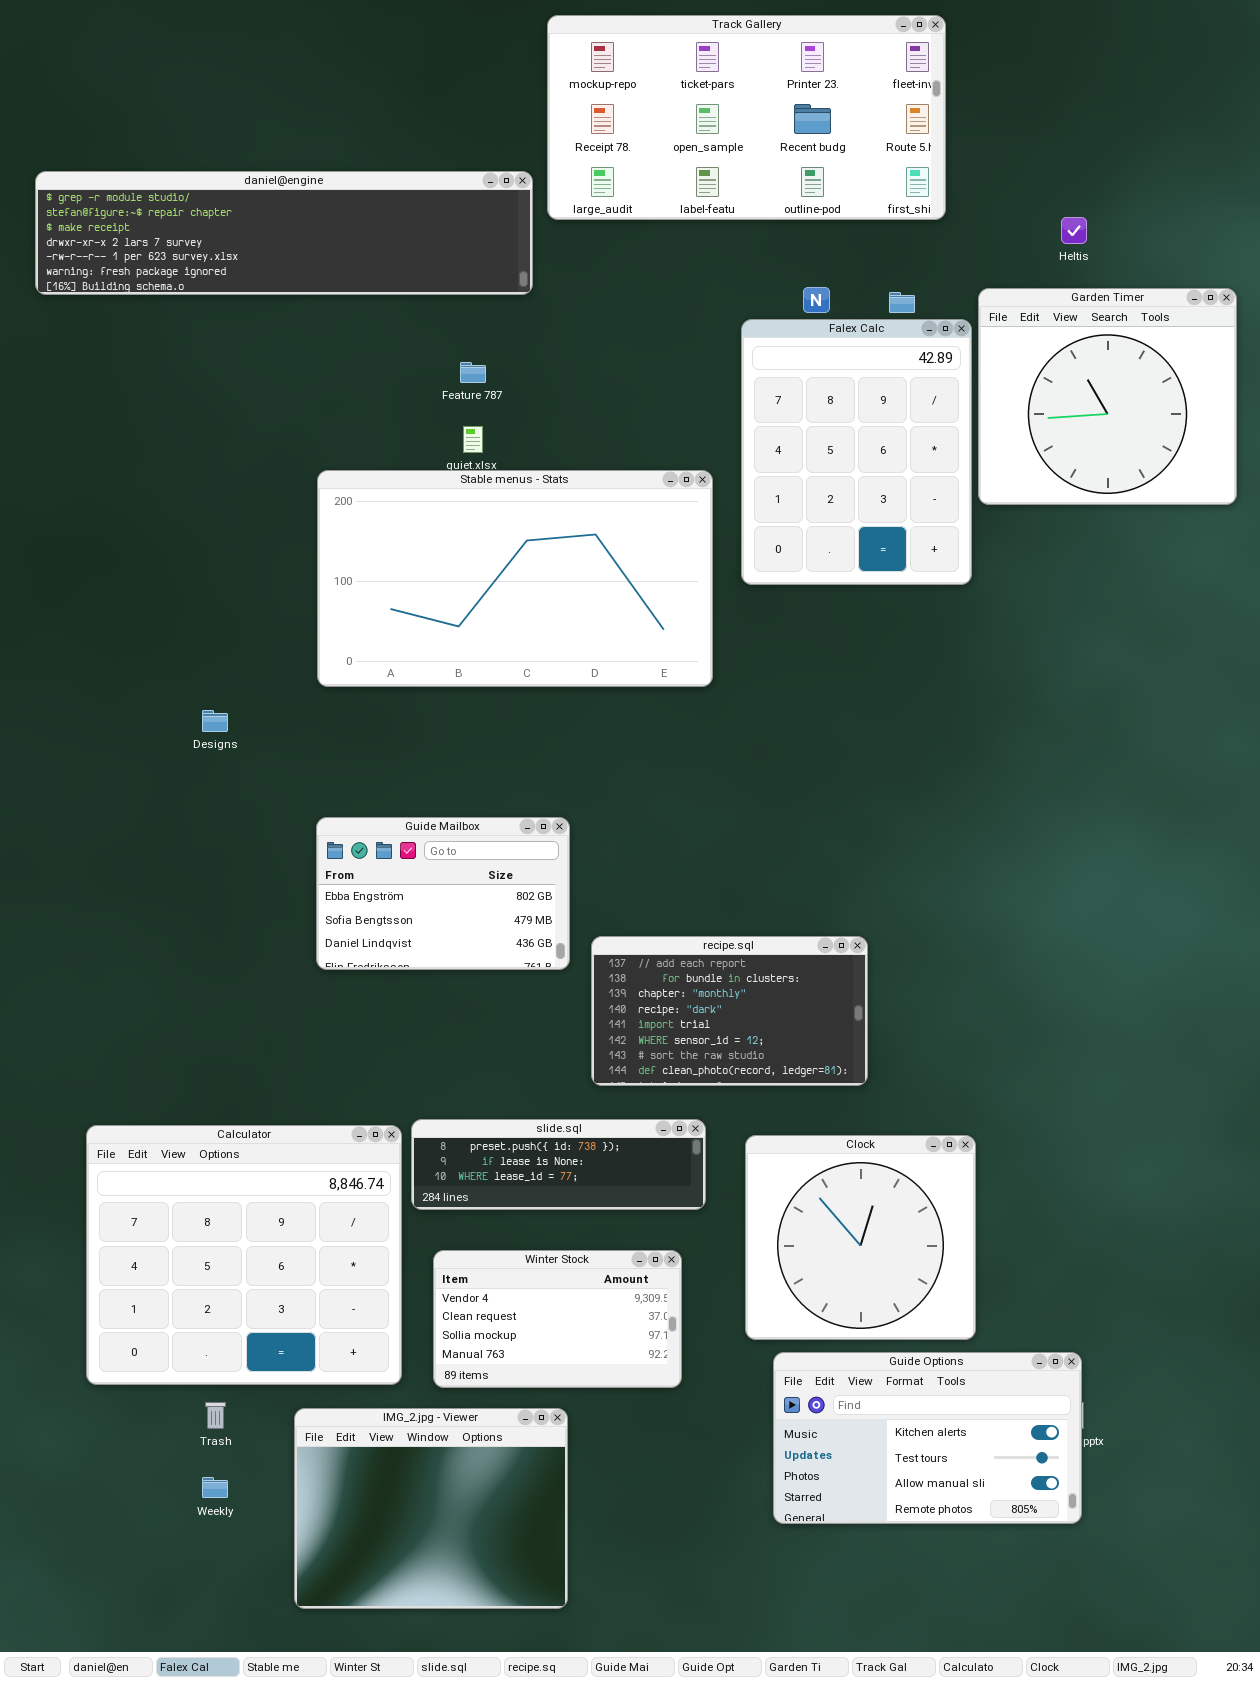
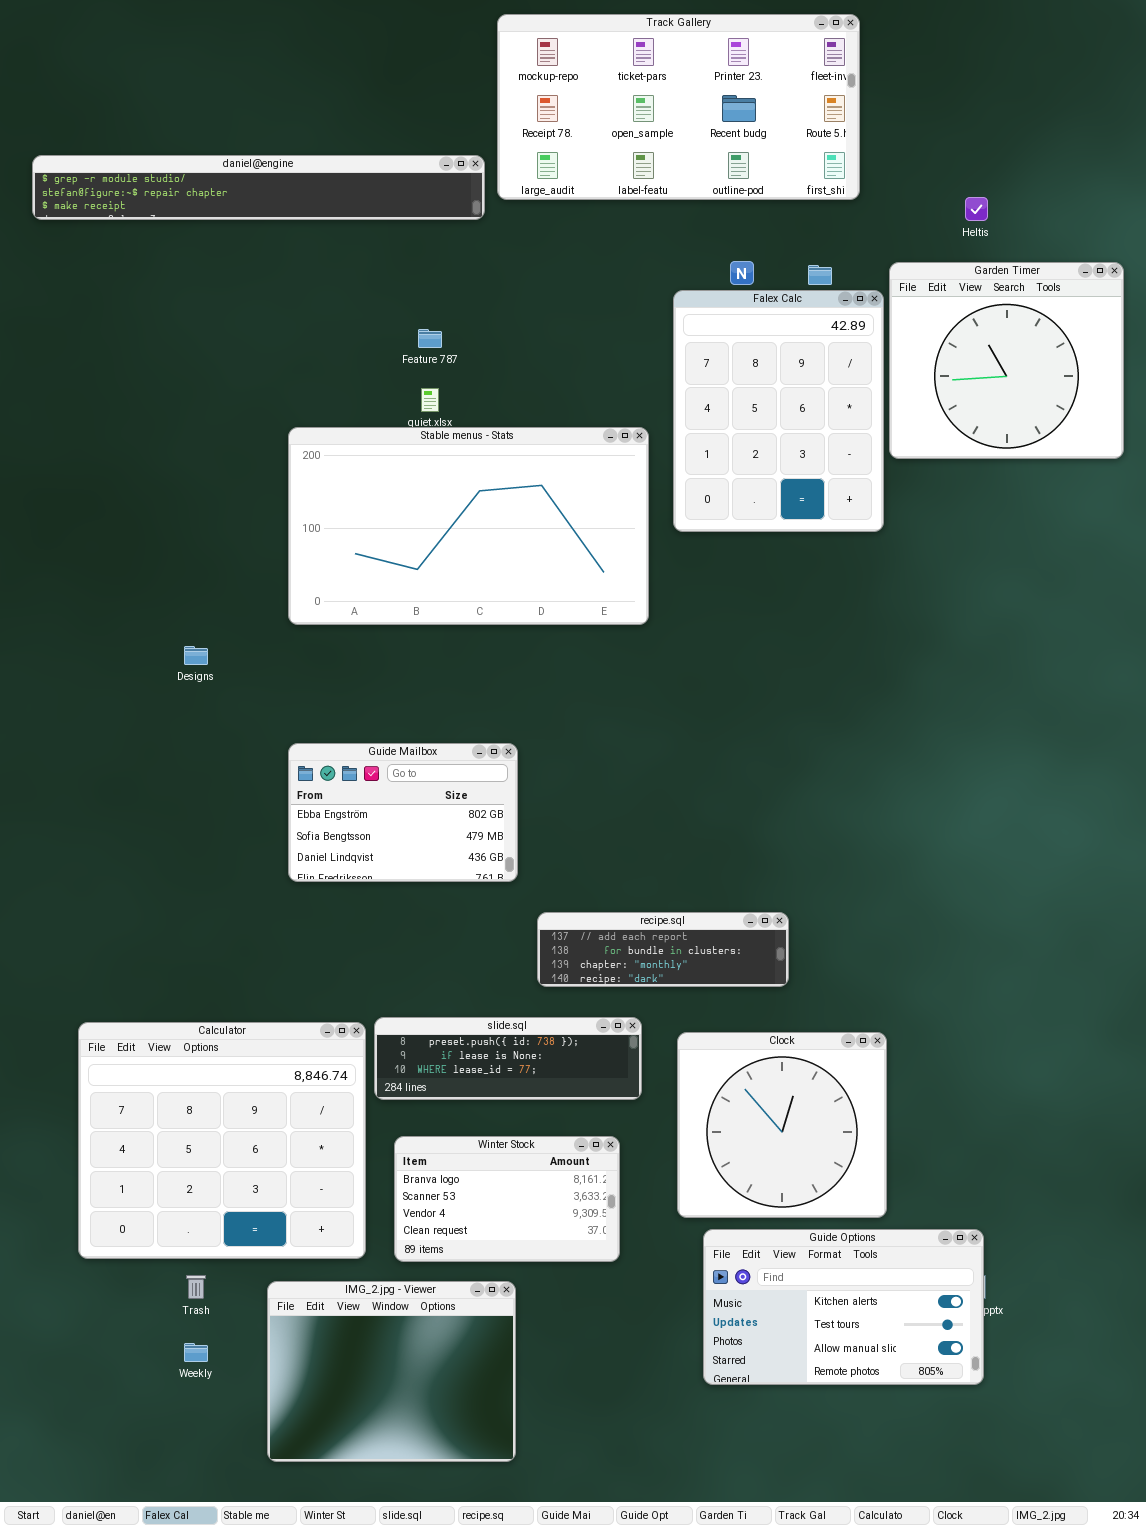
daniel@engine: [35,171,533,295] -> [32,155,485,220], resized
recipe.sql: [591,936,868,1086] -> [537,912,789,987], resized
Winter Stock: [433,1250,682,1388] -> [394,1136,620,1262], scrolled up 2 rows

